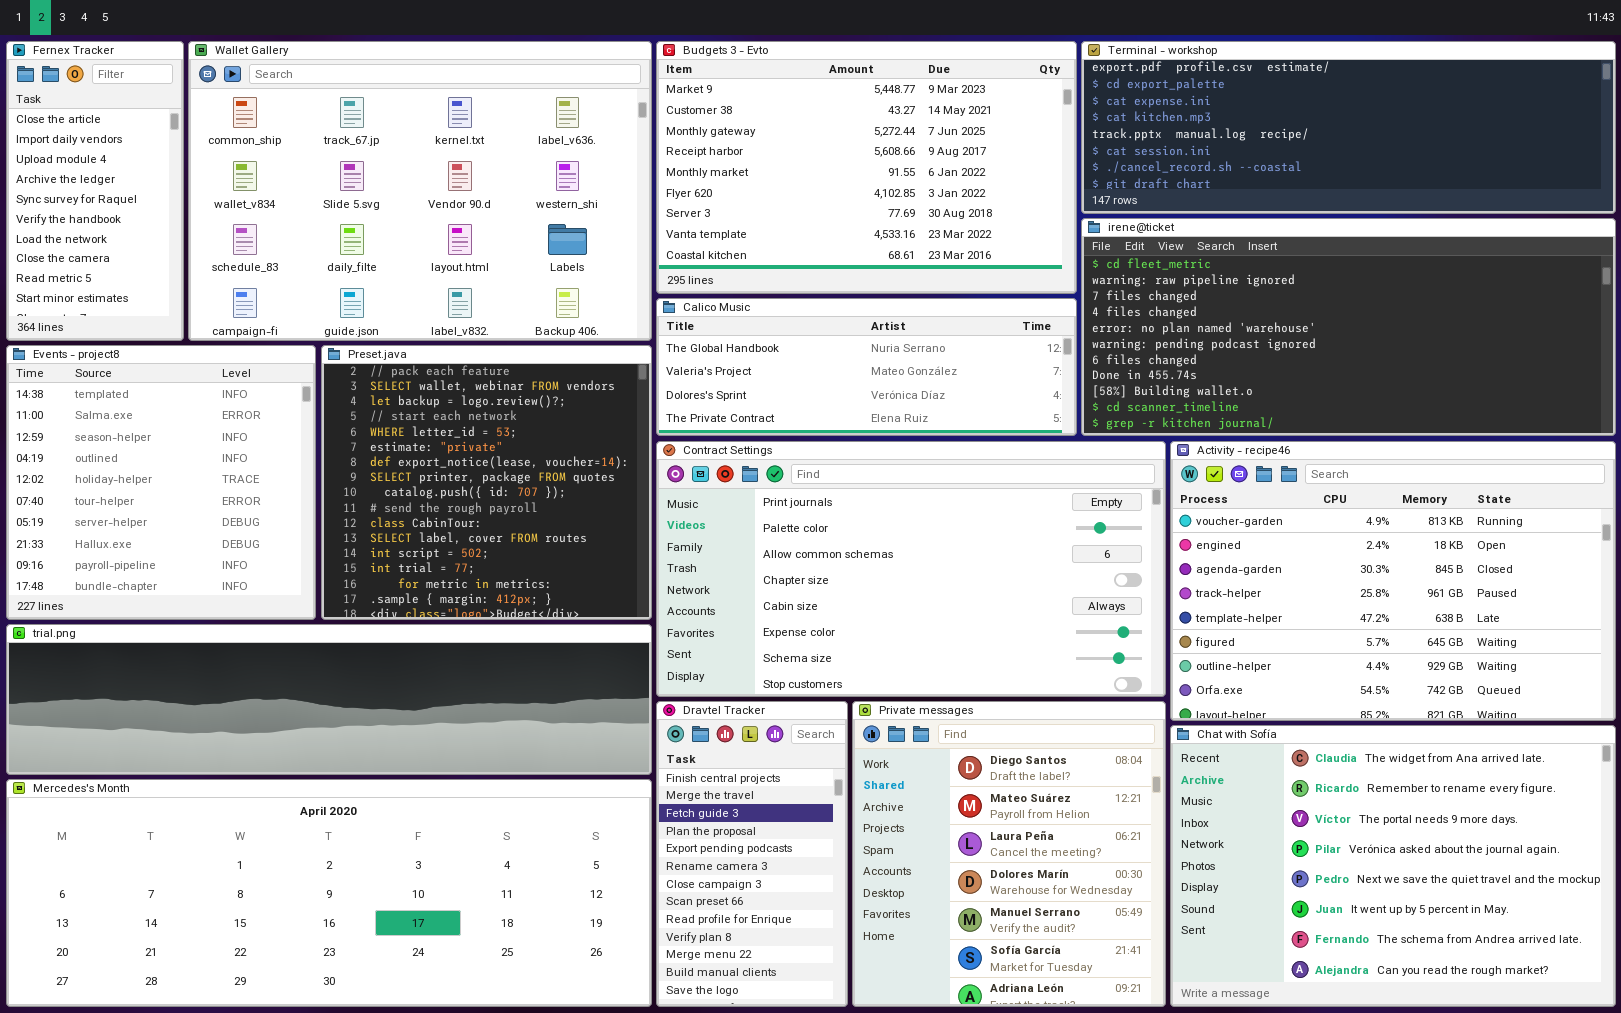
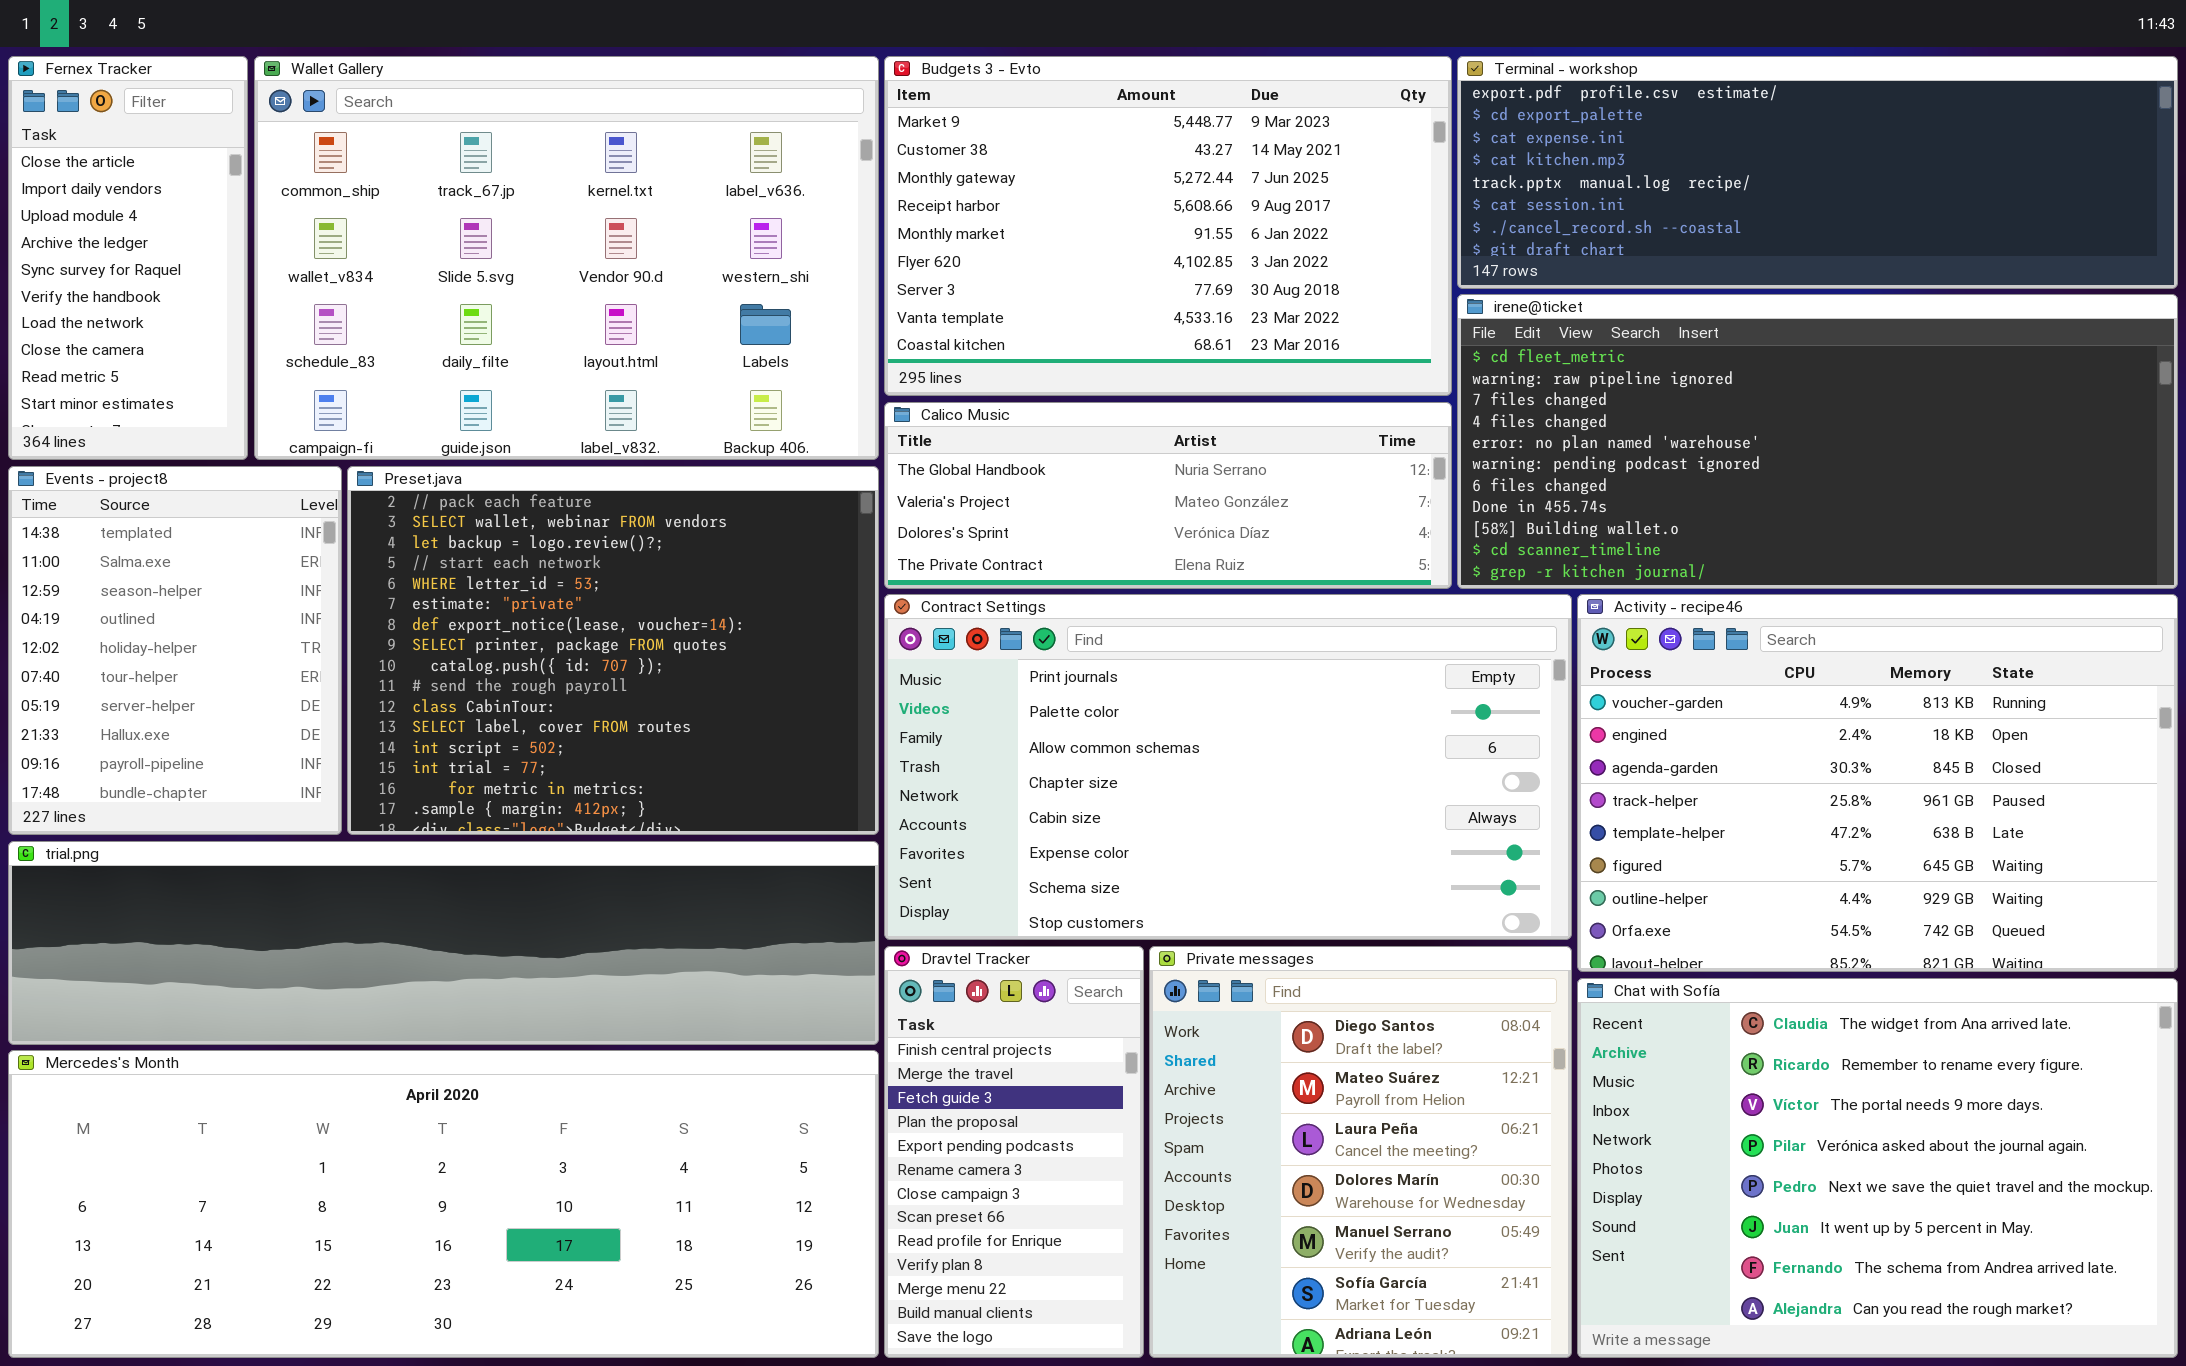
Events - project8: [6,345,316,620] -> [8,466,342,835], resized
Preset.java: [321,345,652,620] -> [347,466,879,835], resized

